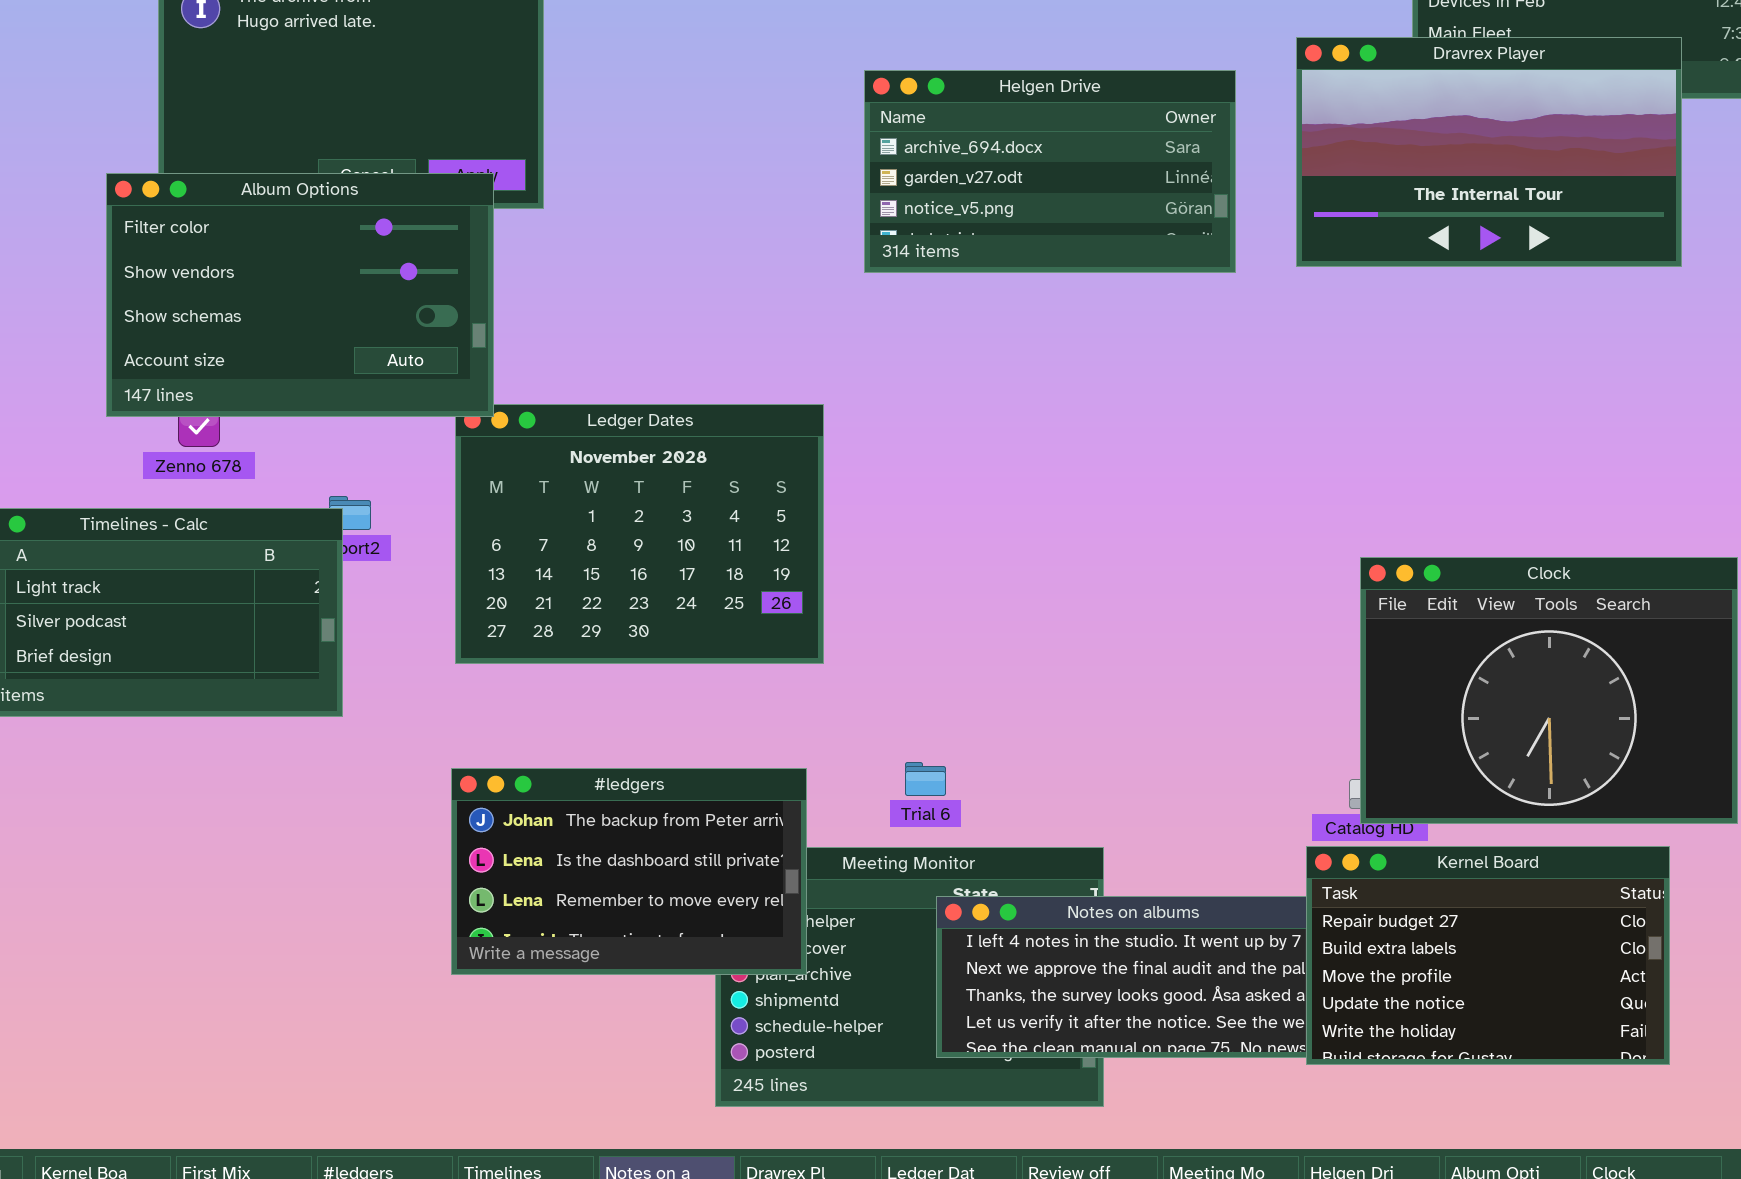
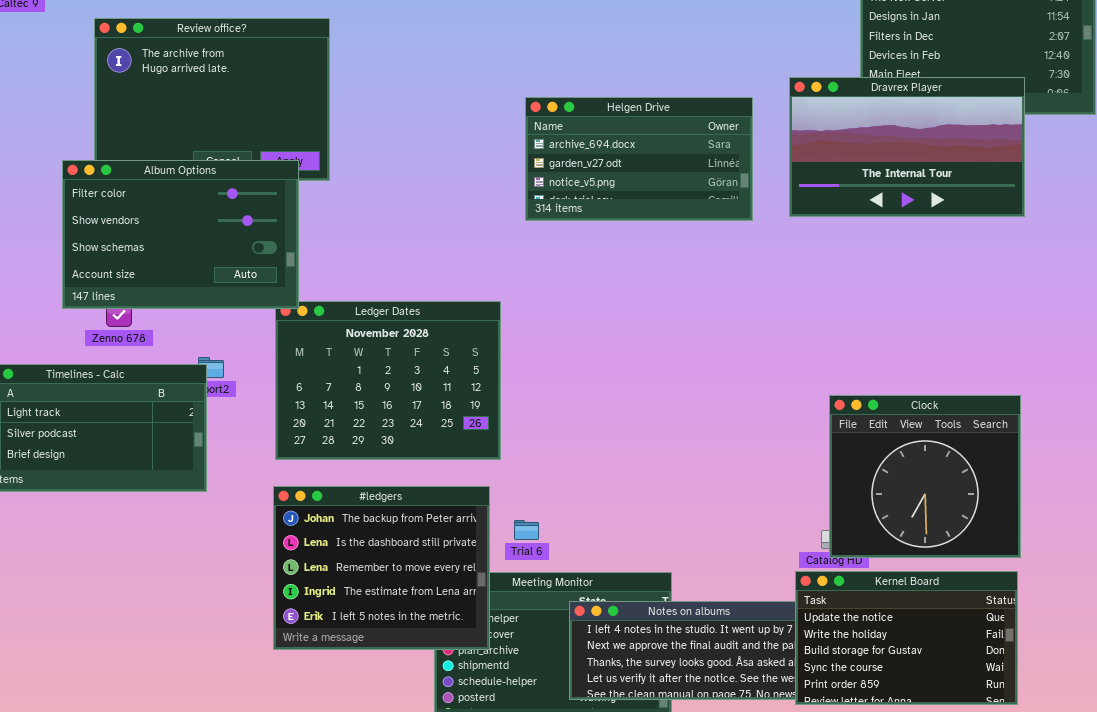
Clock: [1360,557,1738,824] -> [829,395,1021,558], resized
Trial 6: [905,762,946,796] -> [514,520,539,540], moved
#ledgers: [451,768,807,975] -> [273,486,490,650], resized
Kernel Board: [1306,846,1670,1065] -> [795,571,1018,705], scrolled down 3 rows

